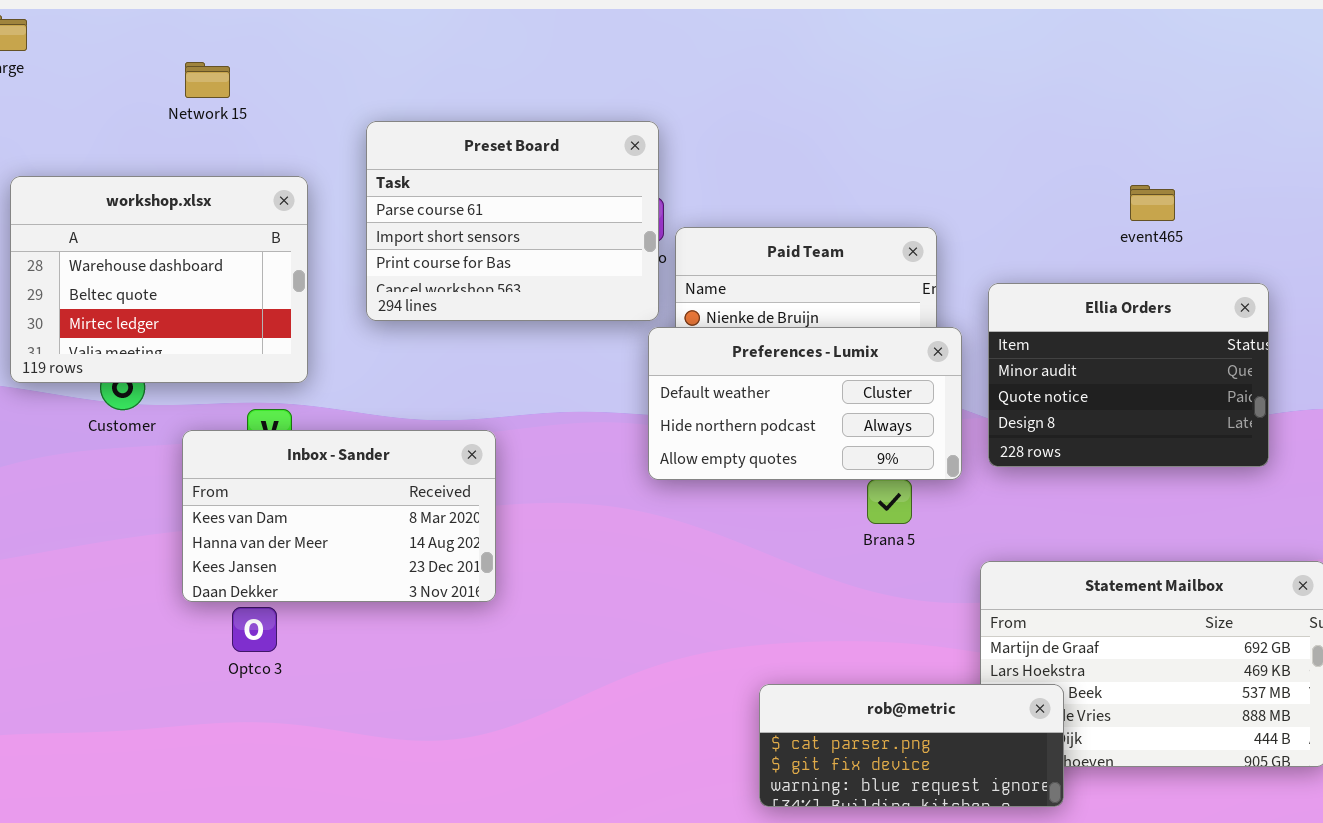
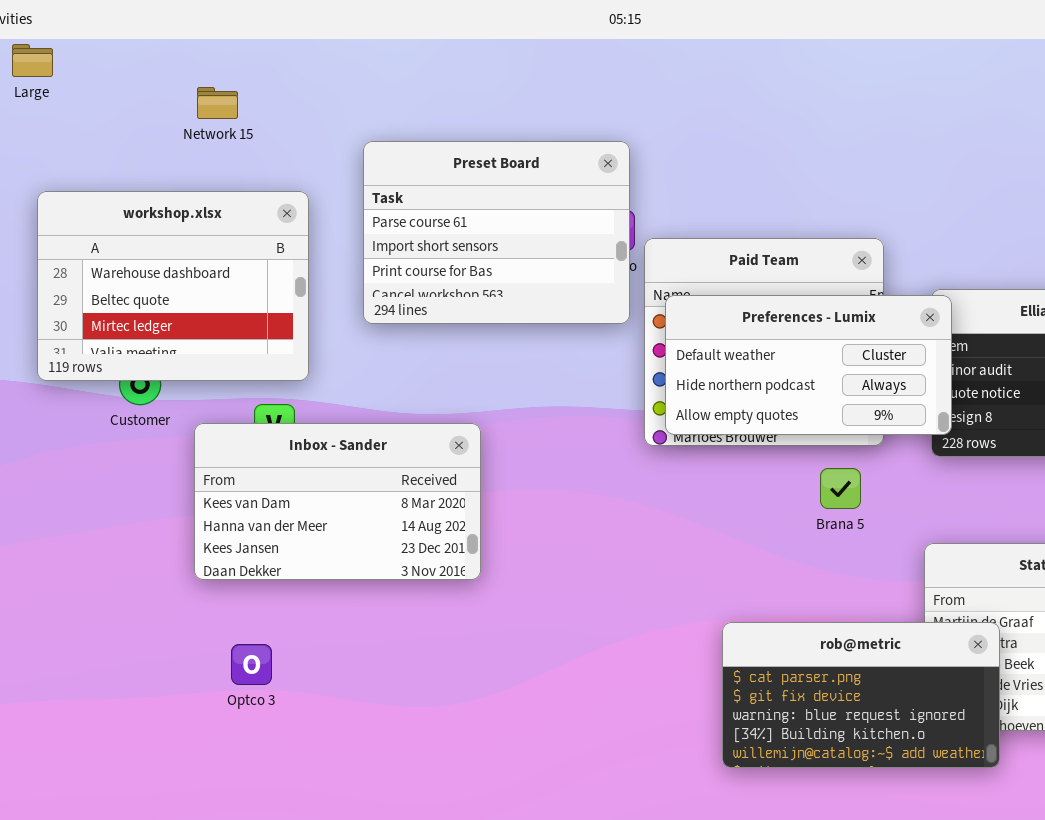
Preferences - Lumix: [648,327,962,480] -> [665,295,952,435], moved
Optco 3: [232,607,277,652] -> [231,644,272,685], moved
rob@metric: [759,684,1064,807] -> [722,622,1000,768], resized

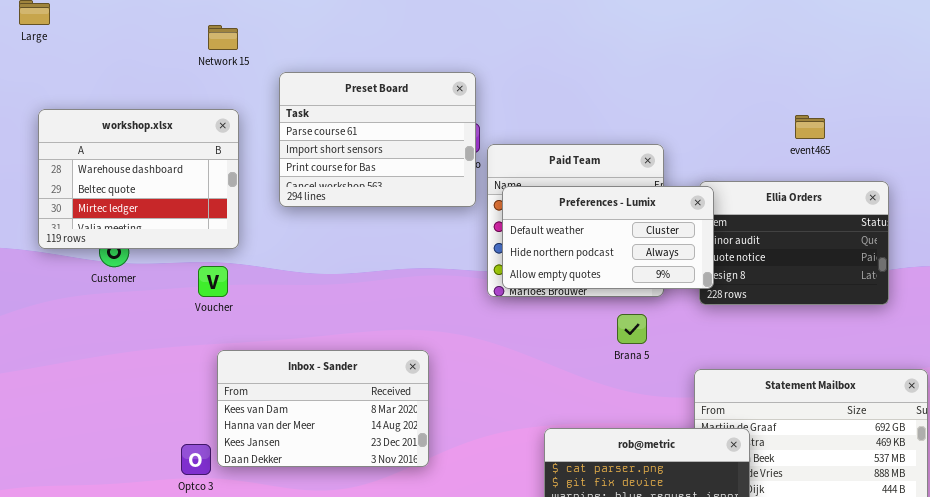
Network 15: [197,87,238,119] -> [208,25,238,50], moved
Inbox - Sander: [194,423,481,580] -> [217,350,429,467], moved

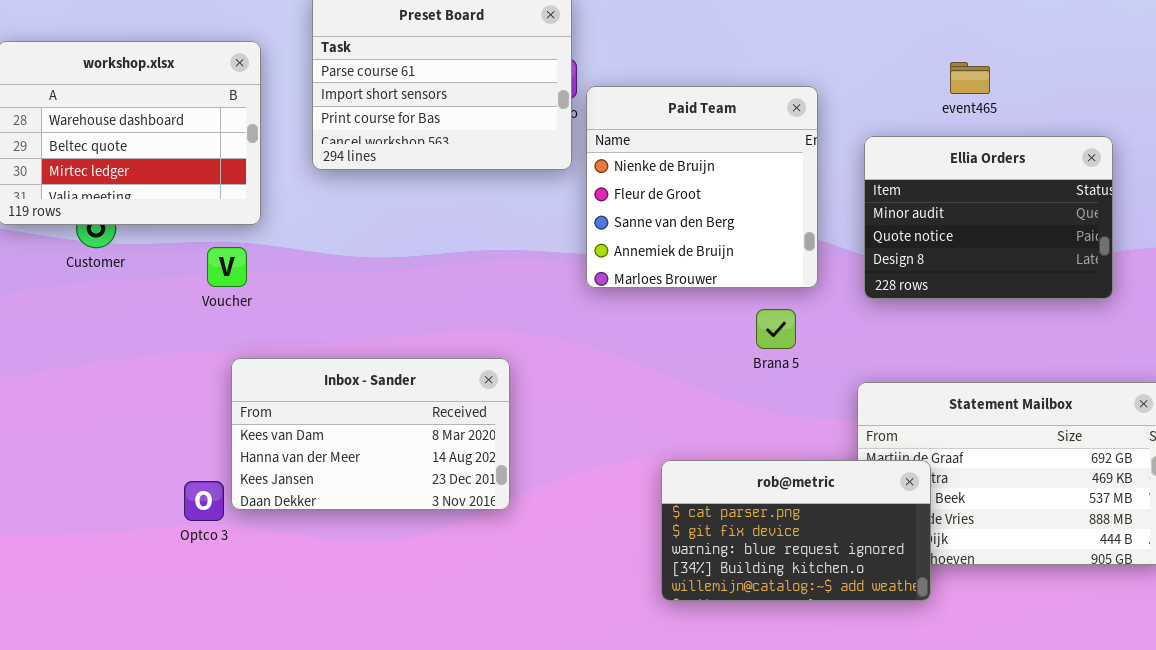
event465: [795,115,825,139] -> [950,62,990,94], moved
Preferences - Lumix: [502,186,714,289] -> none, closed

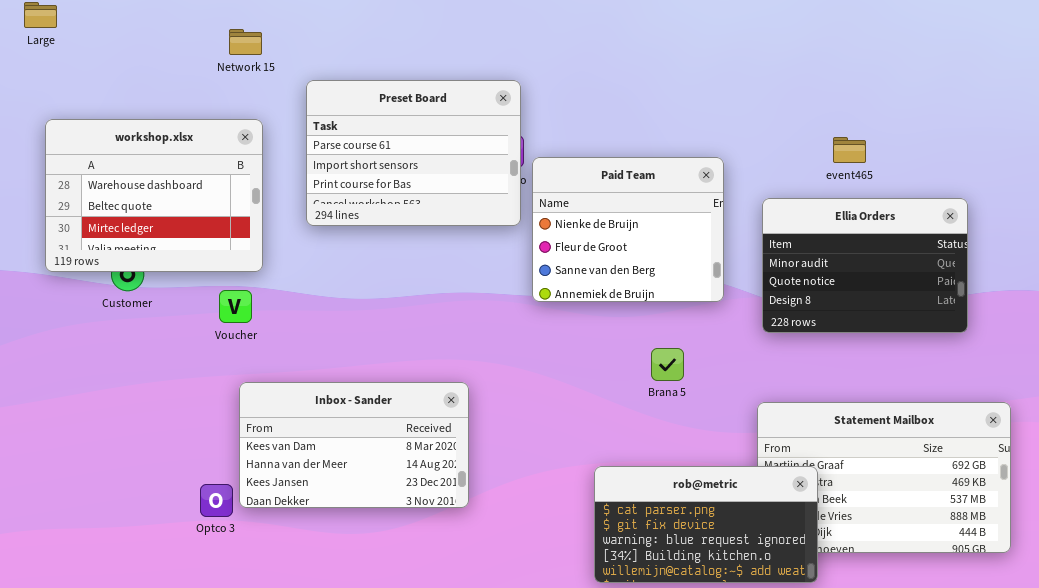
Paid Team: [586,86,818,288] -> [532,157,724,302], resized
Brana 5: [756,309,796,349] -> [651,348,684,381], moved

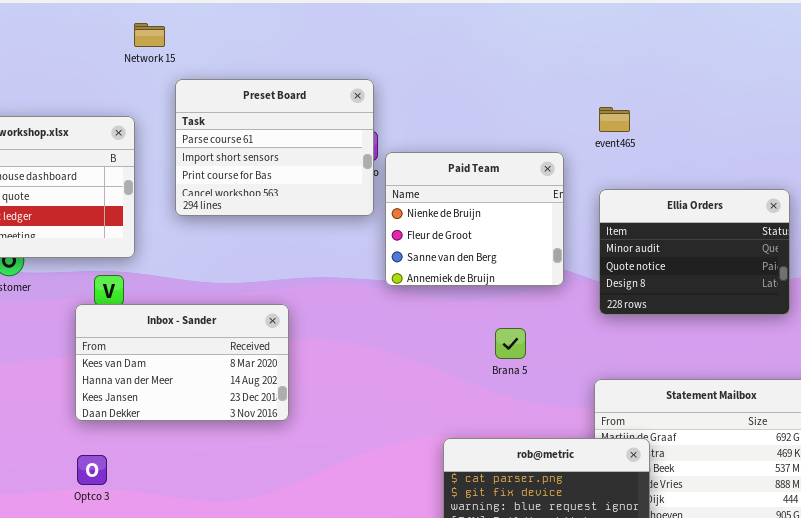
Network 15: [229,29,262,55] -> [134,23,165,47], moved
event465: [833,137,866,163] -> [599,107,630,132], moved
Inbox - Sander: [239,382,469,508] -> [75,304,289,421], moved

